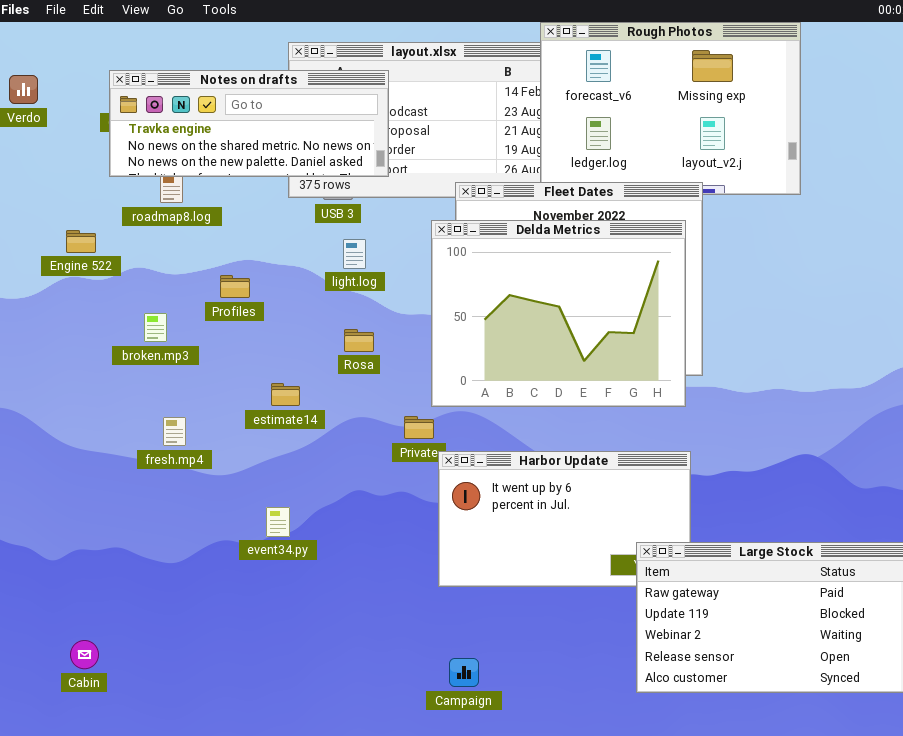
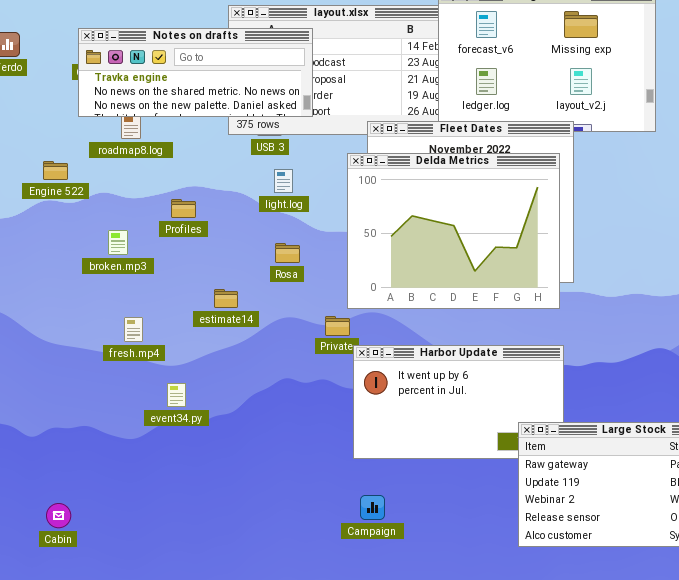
event34.py: [266,507,290,537] -> [167,383,186,407], moved
Campaign: [449,658,479,687] -> [360,495,385,520], moved

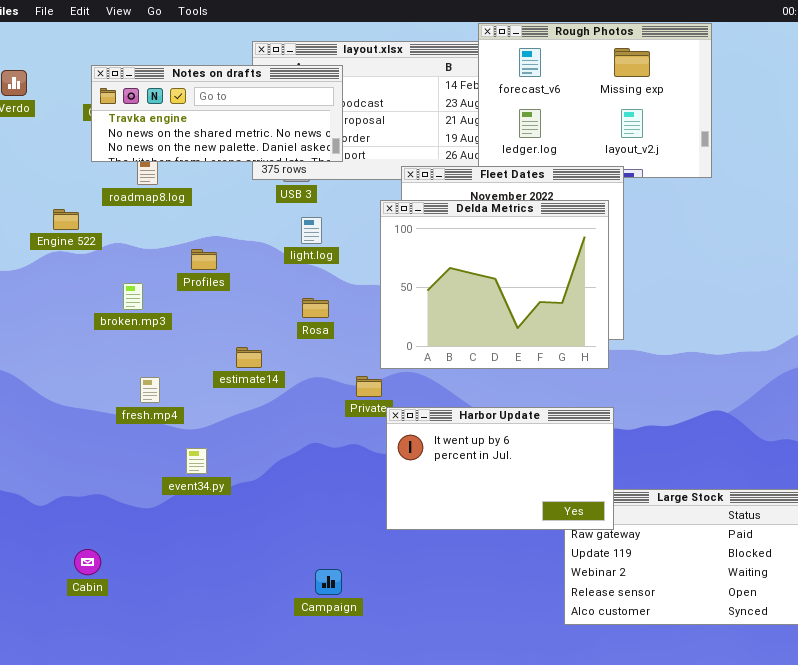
Harbor Update: [353,345,564,459] -> [386,407,614,530], raised
Campaign: [360,495,385,520] -> [315,569,342,595], moved
Cabin: [46,503,71,528] -> [74,549,101,575], moved

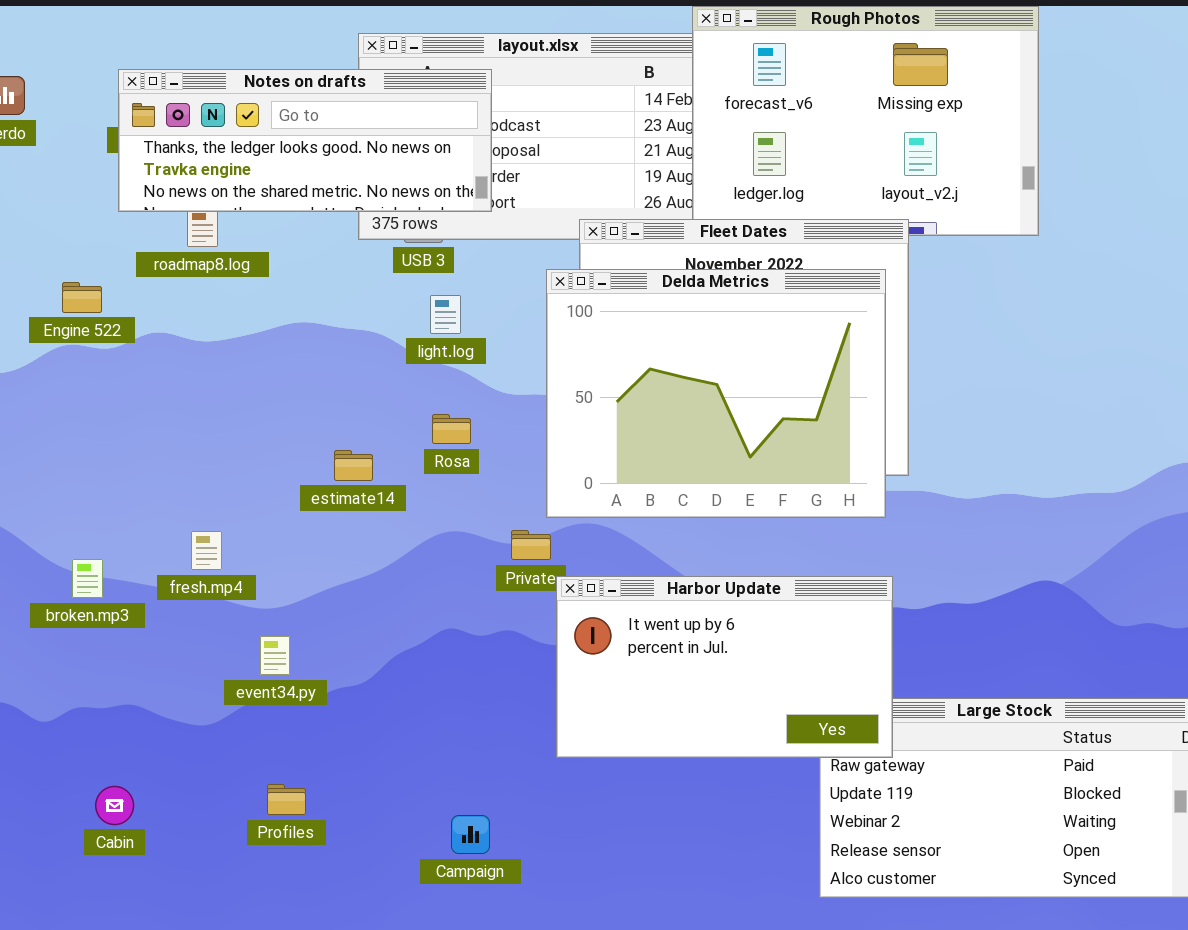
Notes on drafts: [91,65,343,162] -> [118,69,492,212], scrolled up 1 row
Profiles: [191,249,217,270] -> [267,784,306,815], moved
broken.mp3: [123,283,143,310] -> [72,559,103,598], moved
estimate14: [236,347,262,368] -> [334,450,373,481], moved

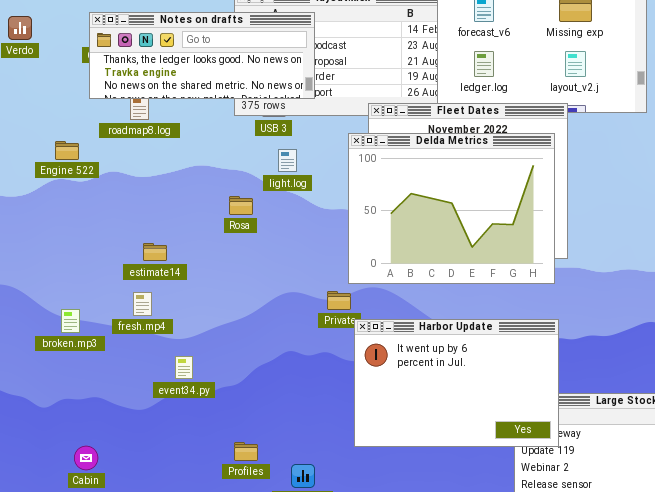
Rosa: [432,414,471,444] -> [229,196,253,215], moved
estimate14: [334,450,373,481] -> [143,243,167,261], moved
Harbor Update: [556,576,893,758] -> [354,319,559,447], resized
Profiles: [267,784,306,815] -> [234,442,258,461], moved

